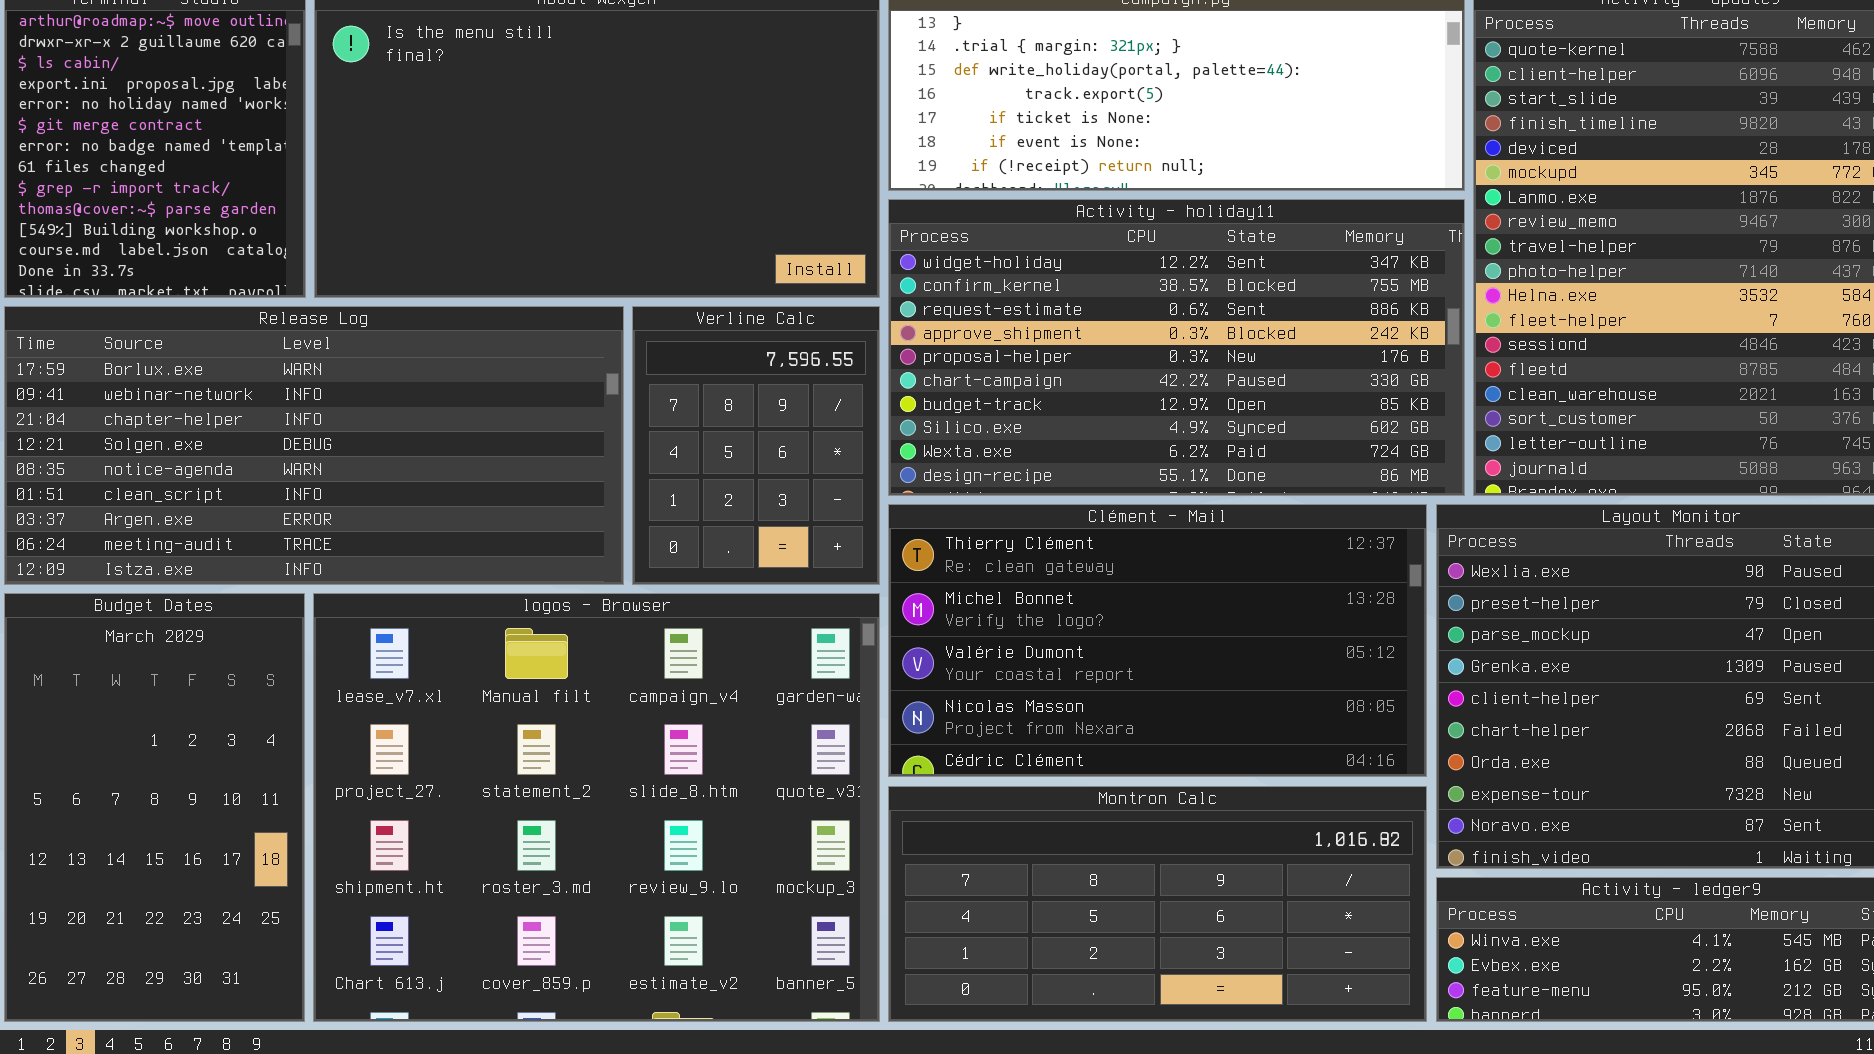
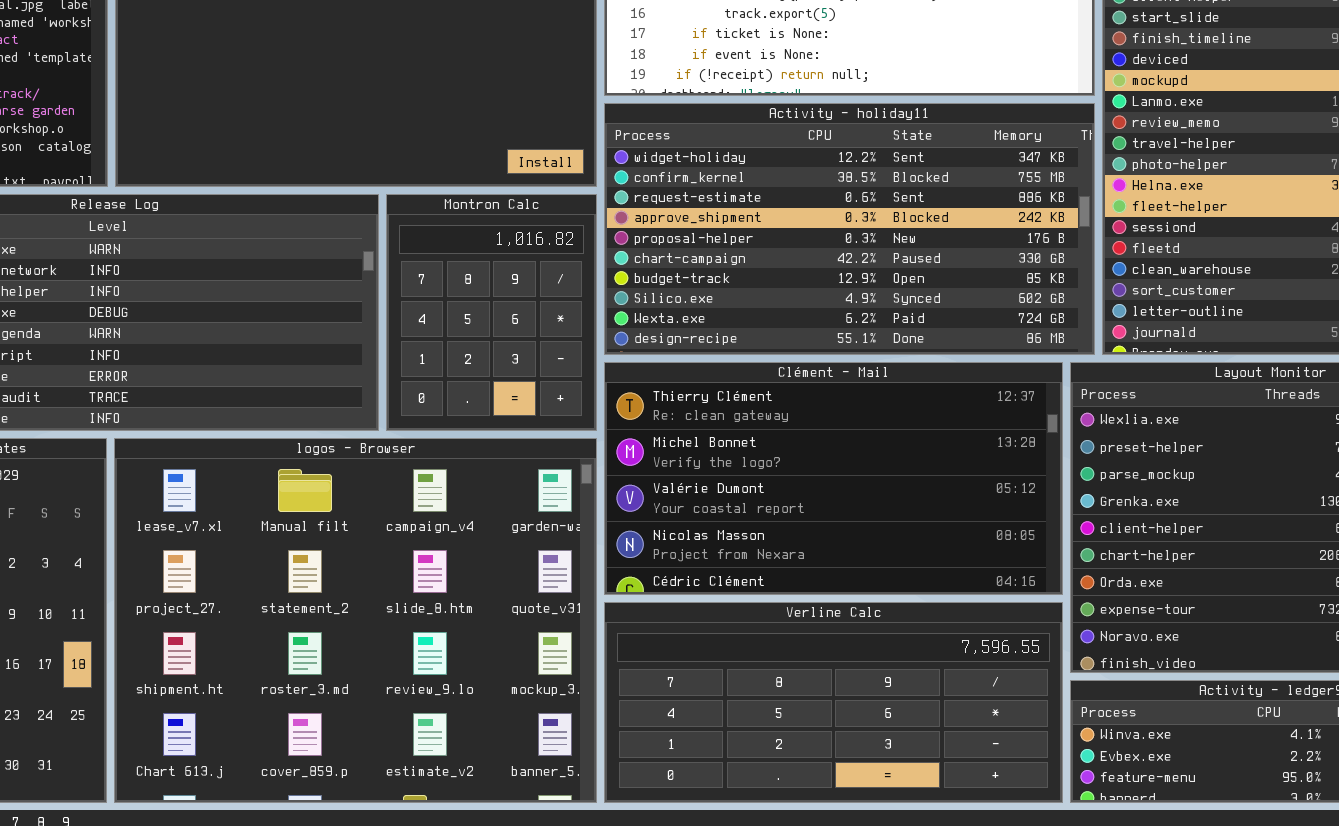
Verline Calc: [632,306,880,585] -> [604,602,1063,803], moved, resized
Montron Calc: [888,786,1427,1022] -> [386,194,597,431], moved, resized

